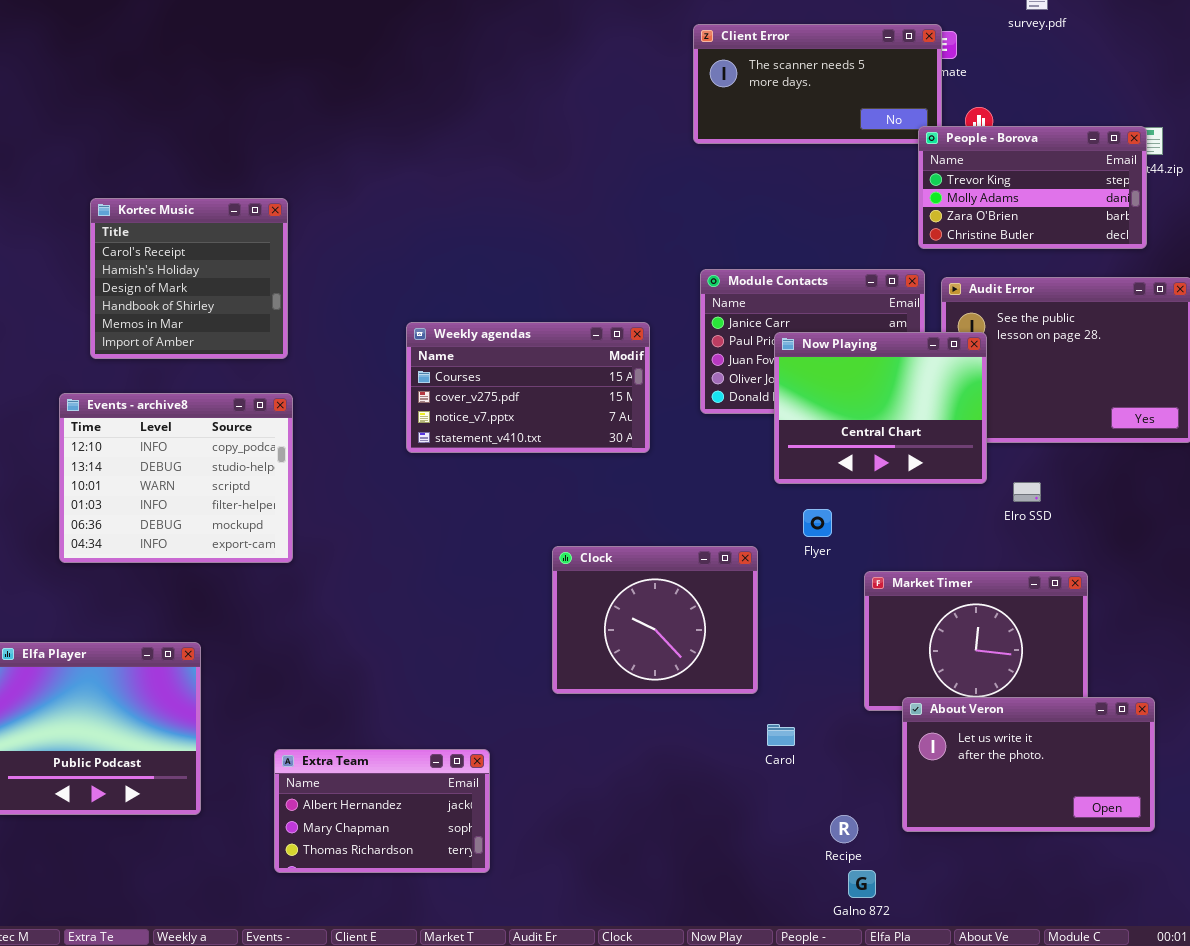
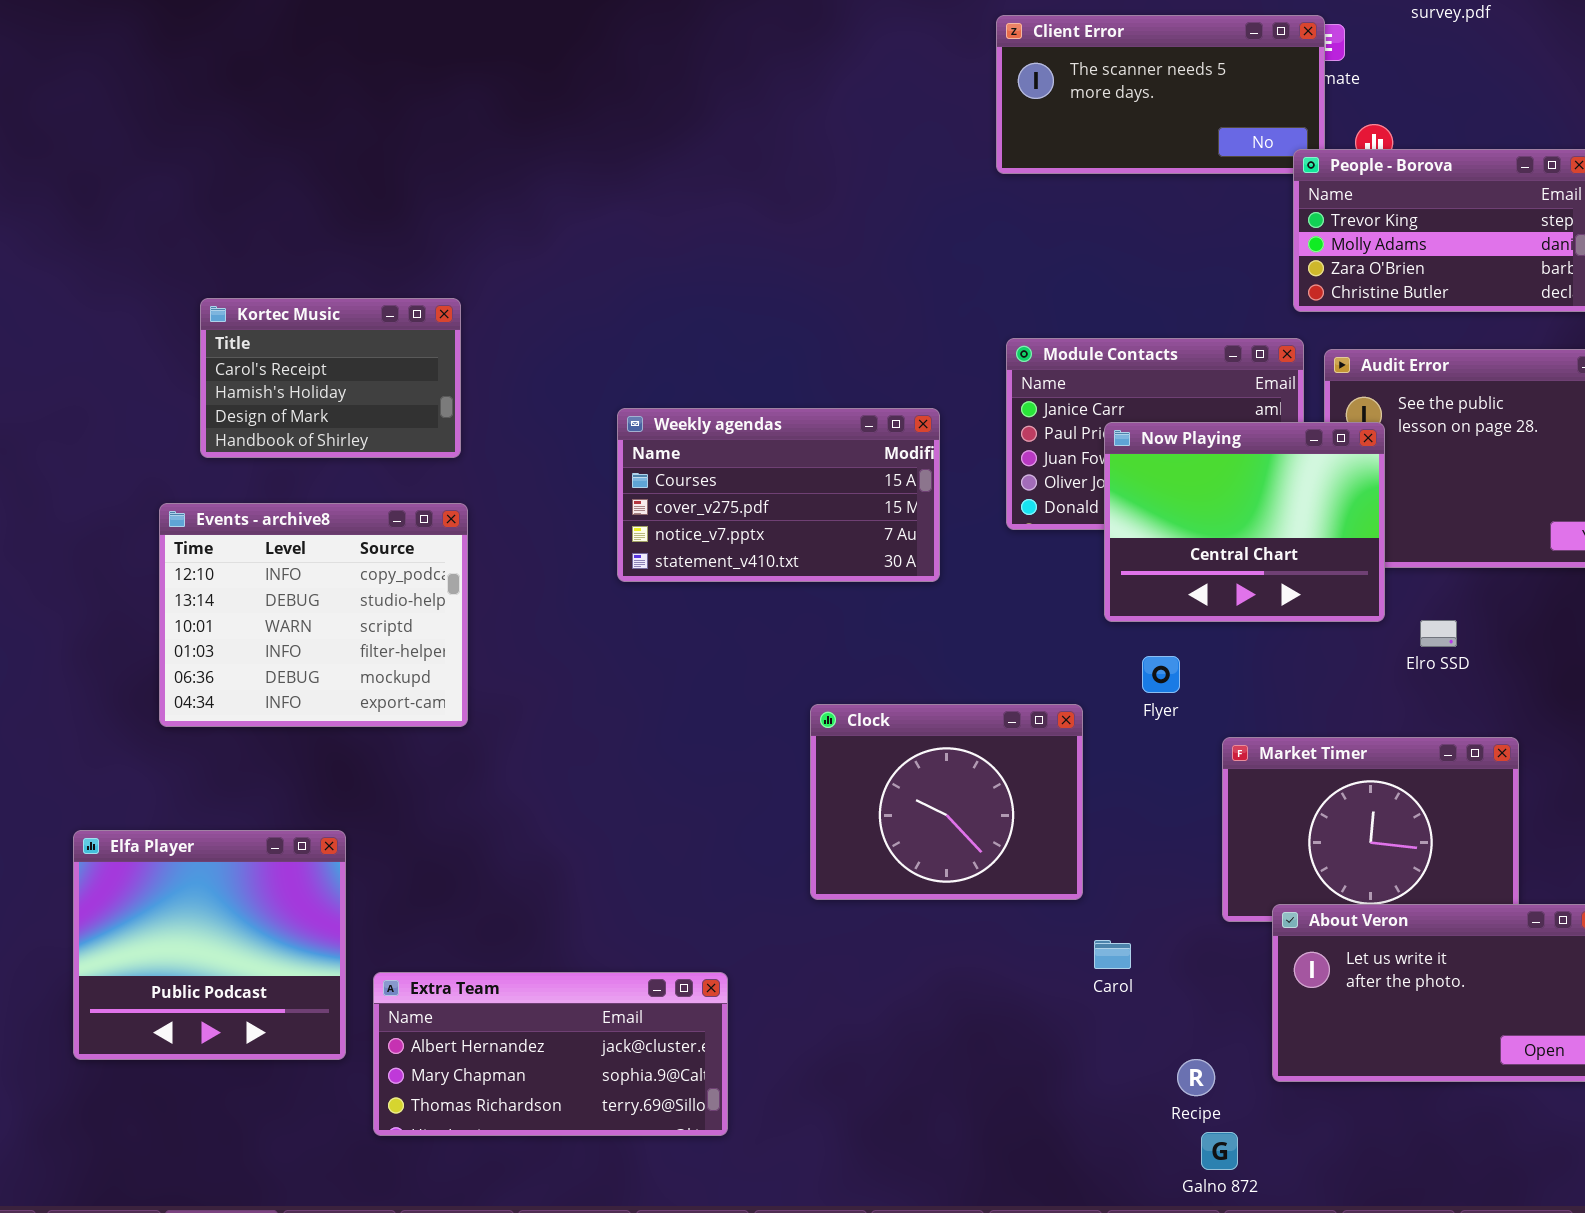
Kortec Music: [90,198,288,359] -> [200,298,461,458], resized
Extra Team: [274,749,490,873] -> [373,972,728,1136], resized

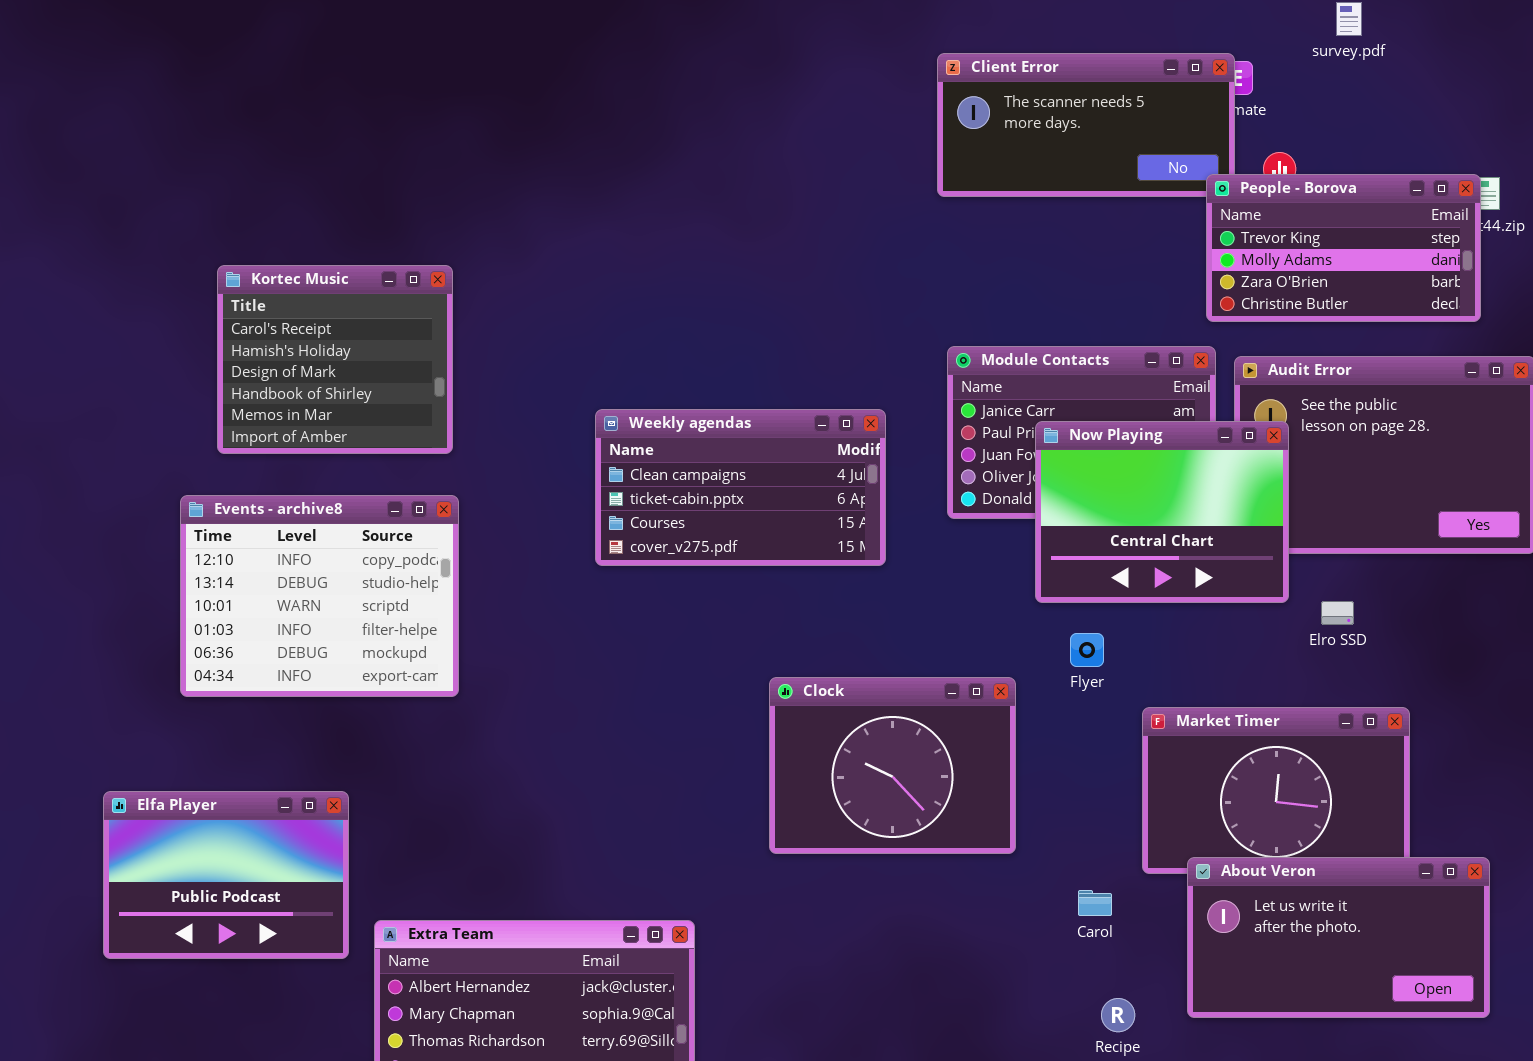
Kortec Music: [200,298,461,458] -> [217,265,453,454], resized
Weekly agendas: [617,408,940,582] -> [595,409,886,566], scrolled up 2 rows
Elfa Player: [73,830,346,1060] -> [103,791,349,959], resized
Carol: [1094,940,1131,969] -> [1078,890,1112,916], moved

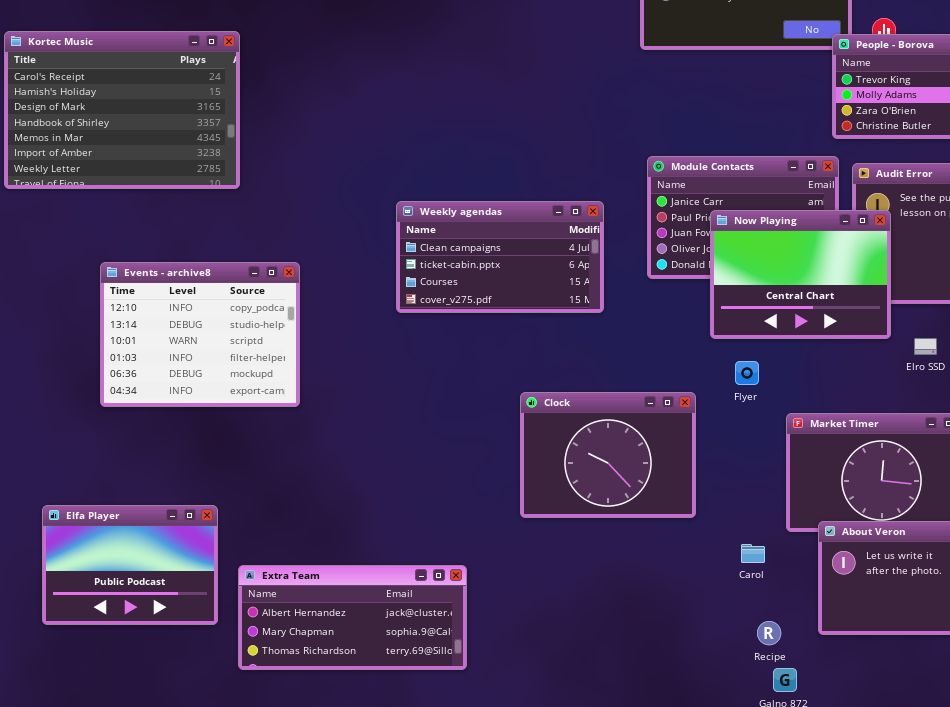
Kortec Music: [217,265,453,454] -> [4,31,240,189], moved, resized
Elfa Player: [103,791,349,959] -> [42,505,218,625], moved

